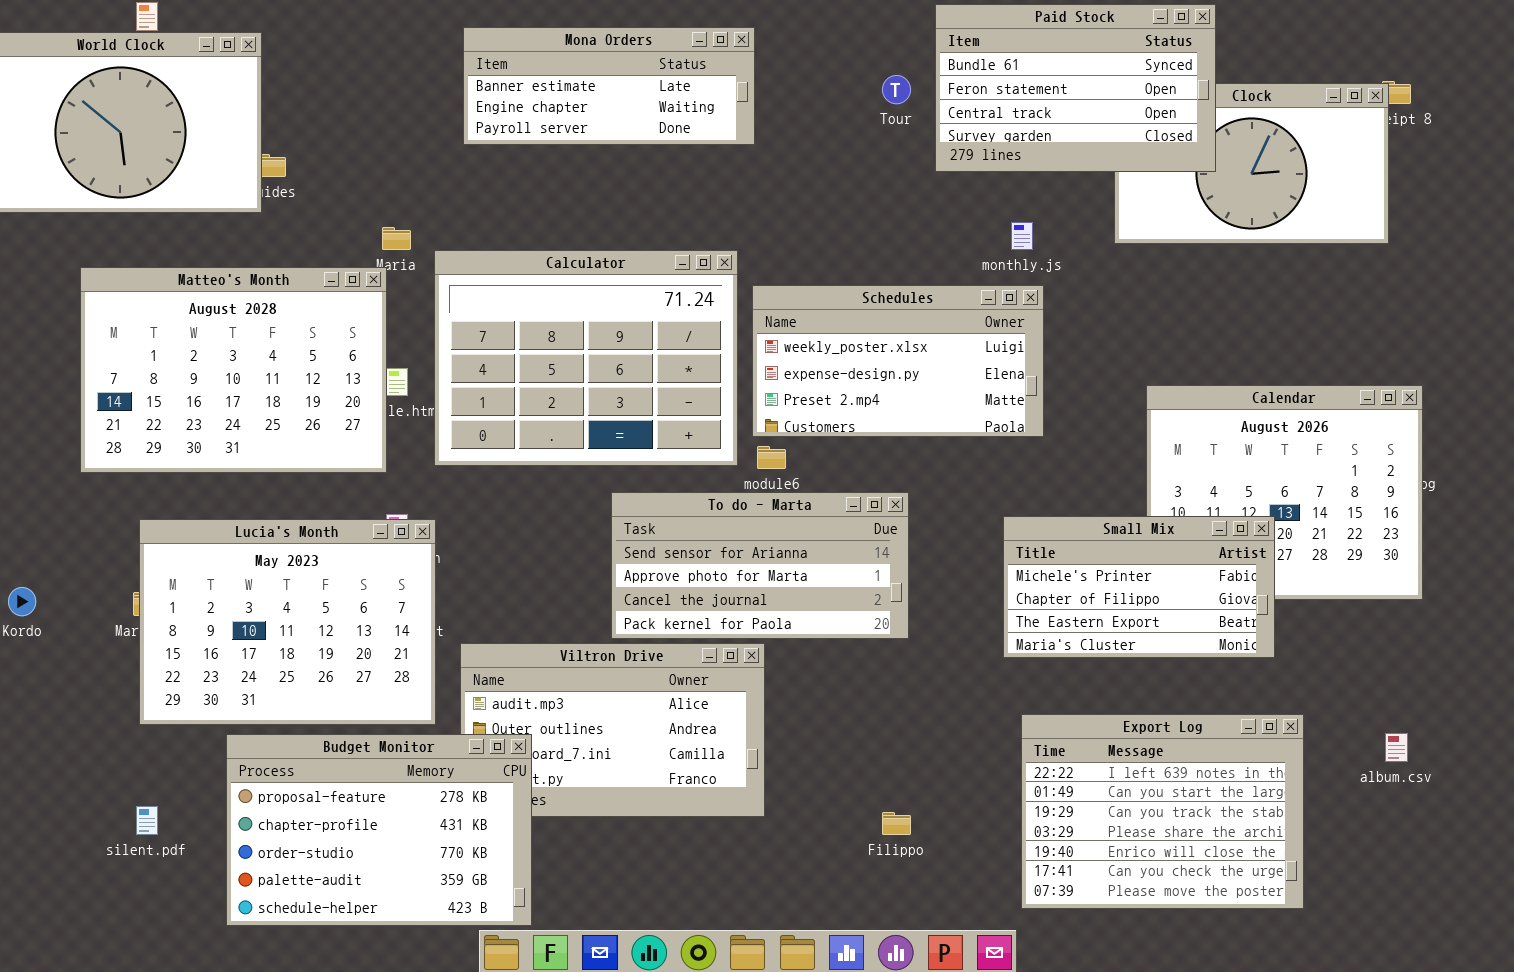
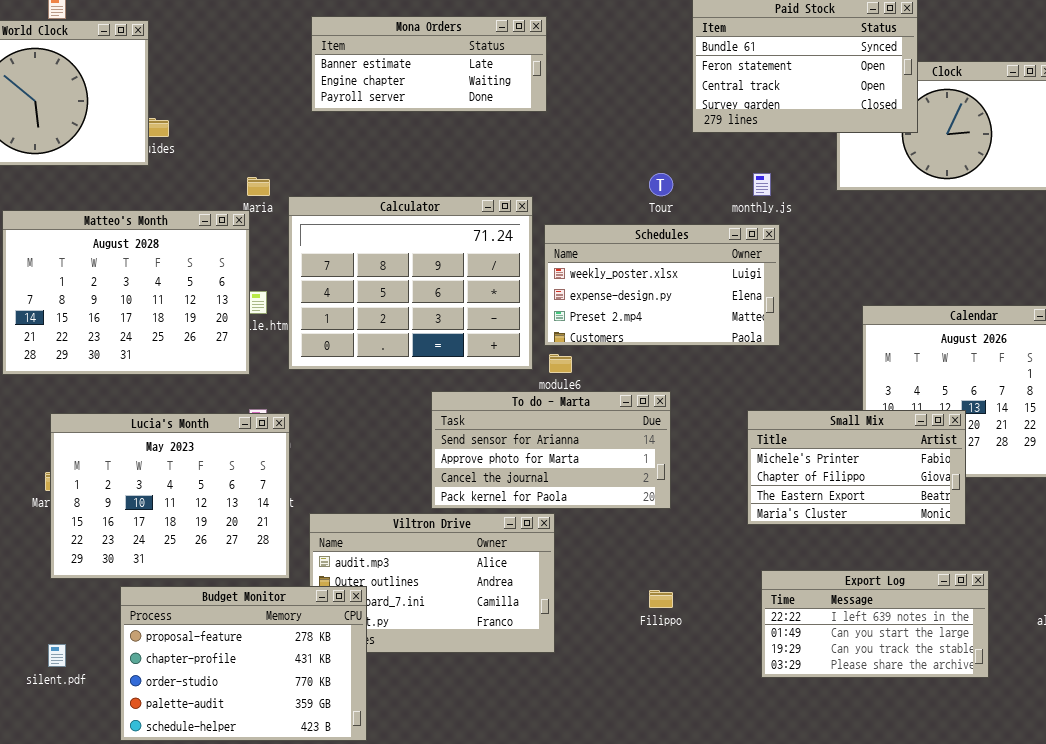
Tour: [882,75,911,104] -> [649,173,673,196], moved
Export Log: [1021,714,1304,909] -> [761,570,989,678], resized
Filippo: [882,812,911,835] -> [649,590,673,608], moved

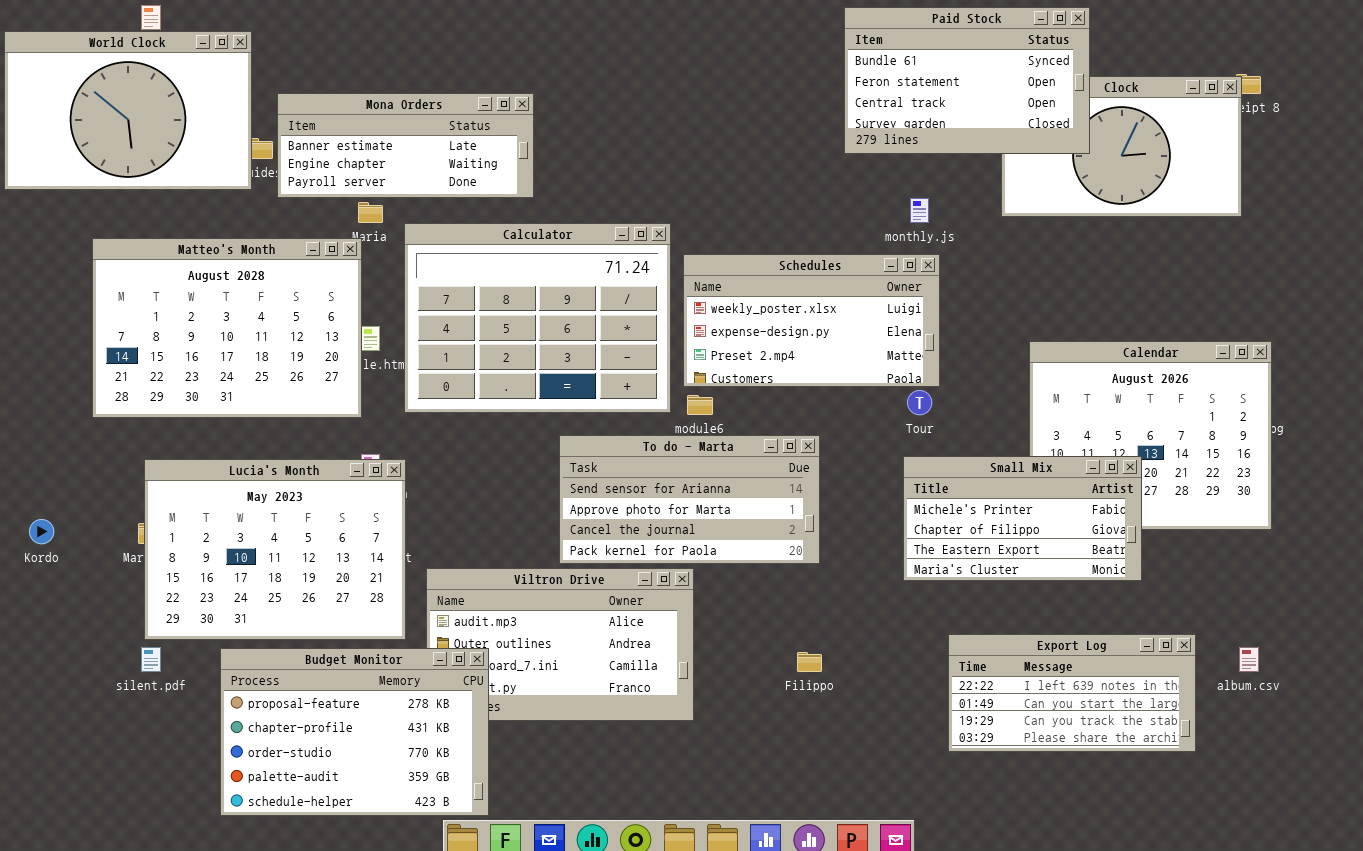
Mona Orders: [311,16,547,112] -> [277,93,534,198], moved
Tour: [649,173,673,196] -> [907,390,932,415], moved
Export Log: [761,570,989,678] -> [948,634,1196,752], moved
silent.pdf: [48,644,66,667] -> [141,647,161,672], moved

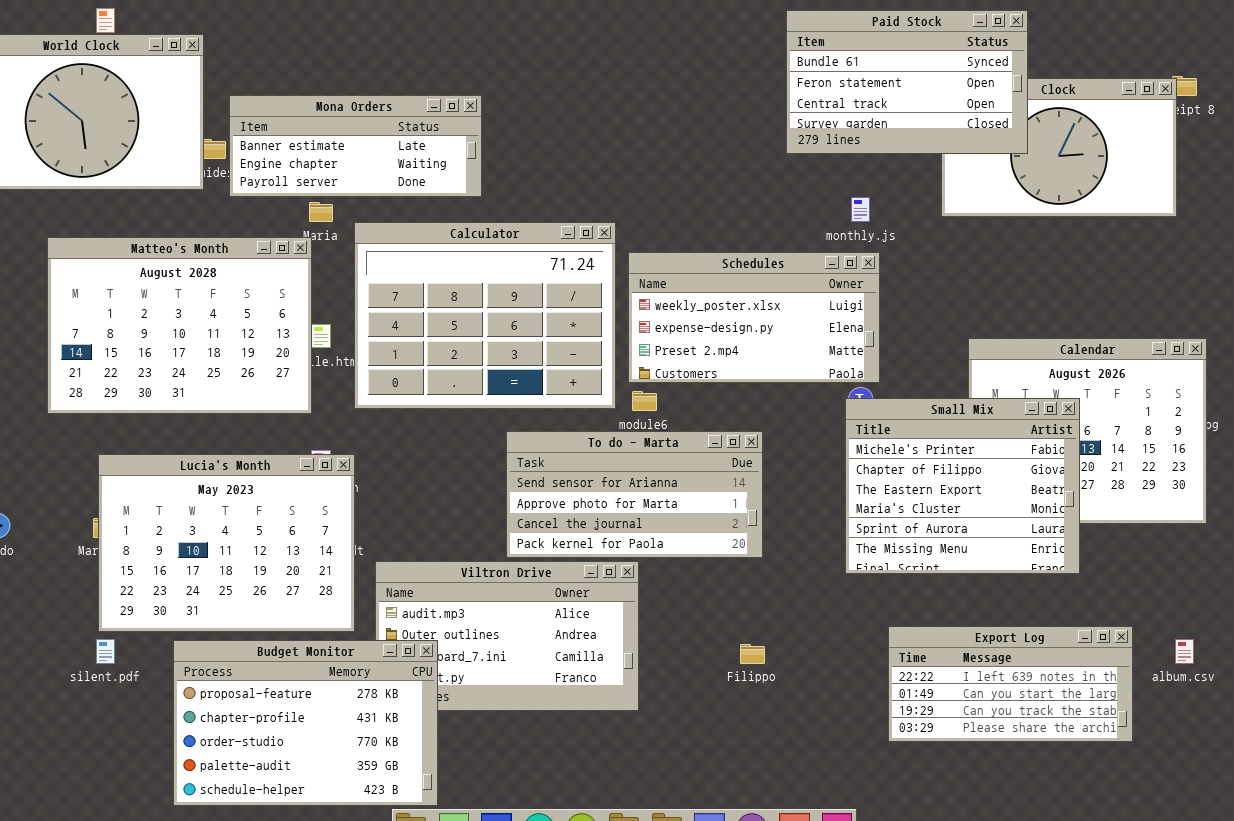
Small Mix: [903,456,1142,581] -> [845,398,1080,574], resized

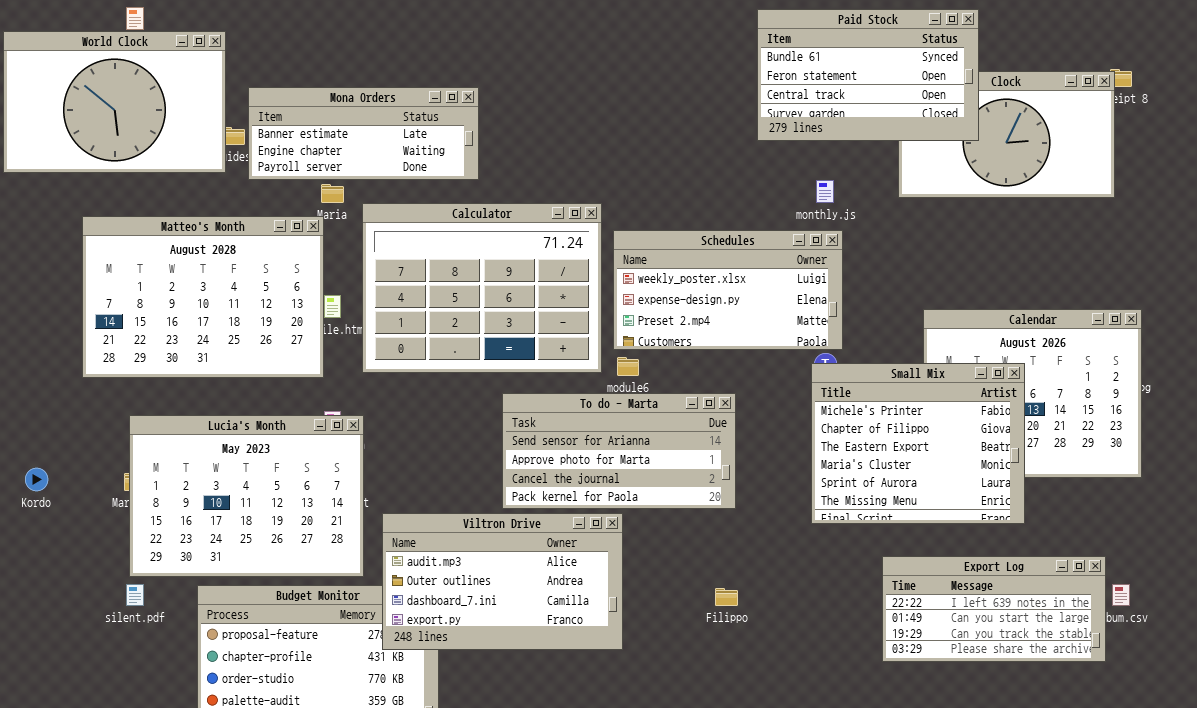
Viltron Drive: [375,561,639,711] -> [382,513,623,650], raised
Export Log: [888,626,1133,742] -> [882,556,1106,662], moved

